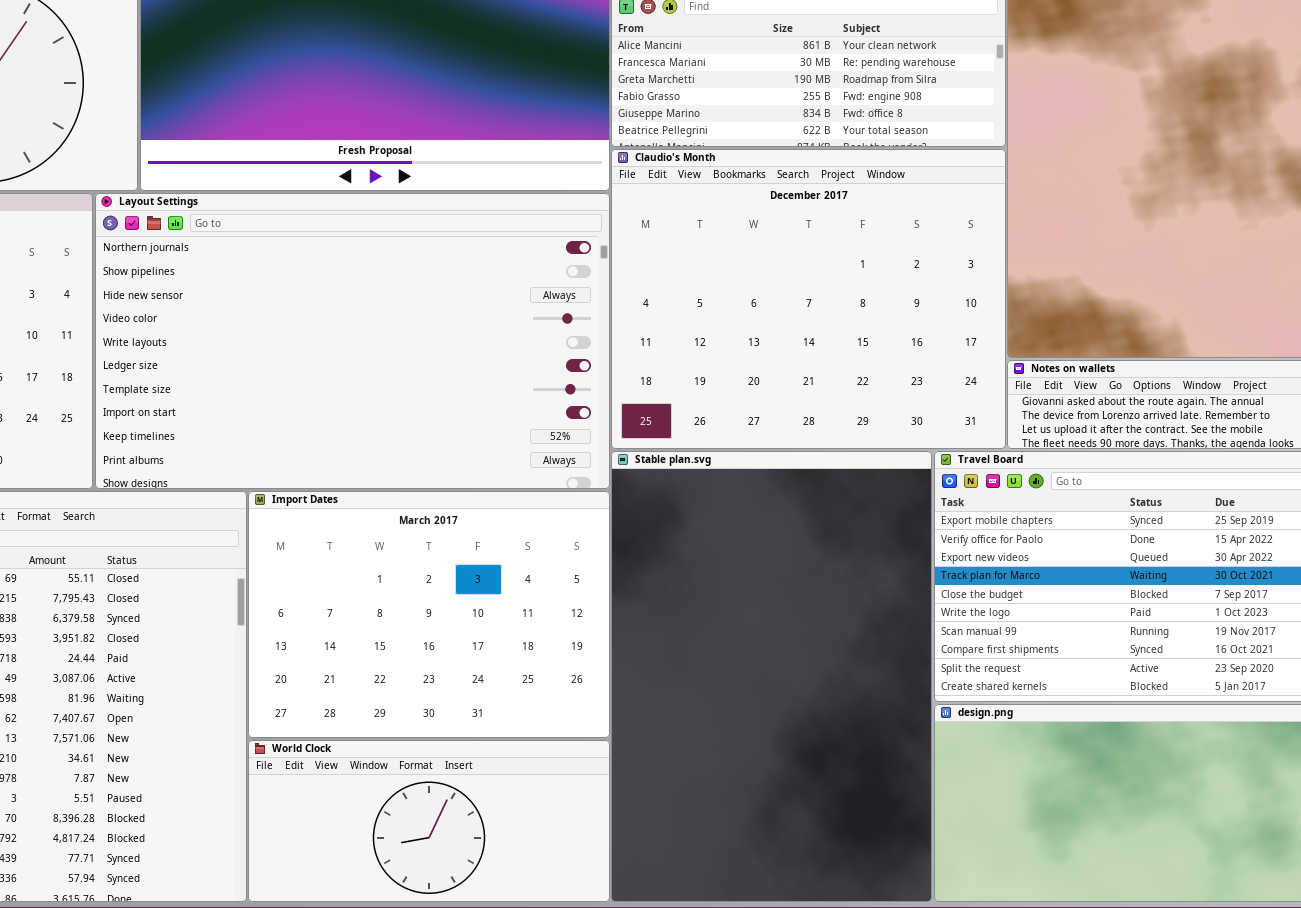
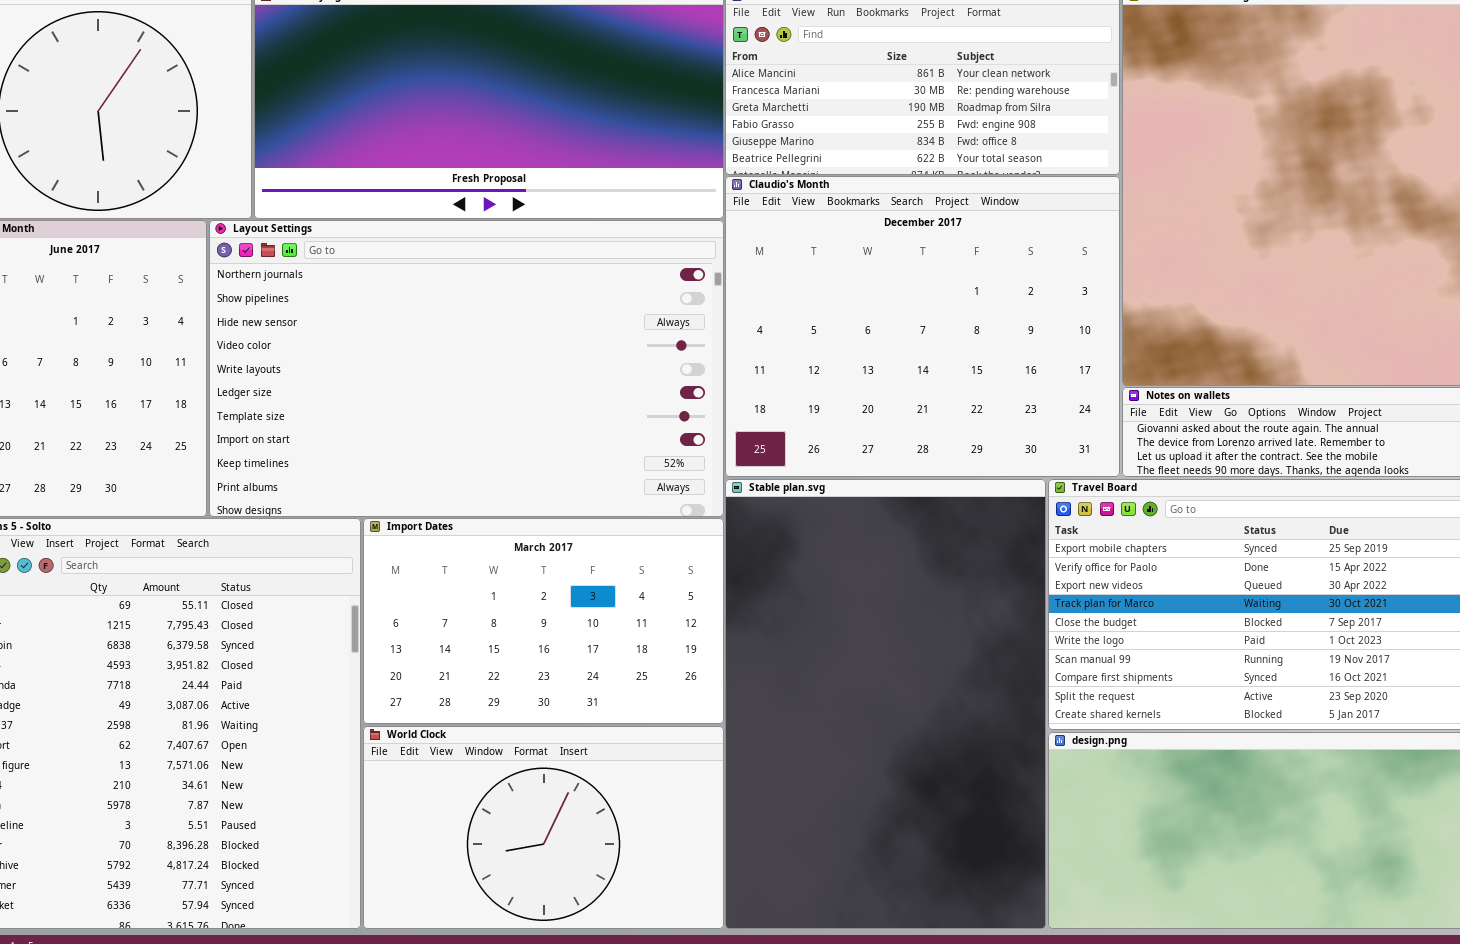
Import Dates: [248,491,610,738] -> [363,518,724,724], resized
World Clock: [248,740,610,902] -> [363,726,724,929], resized

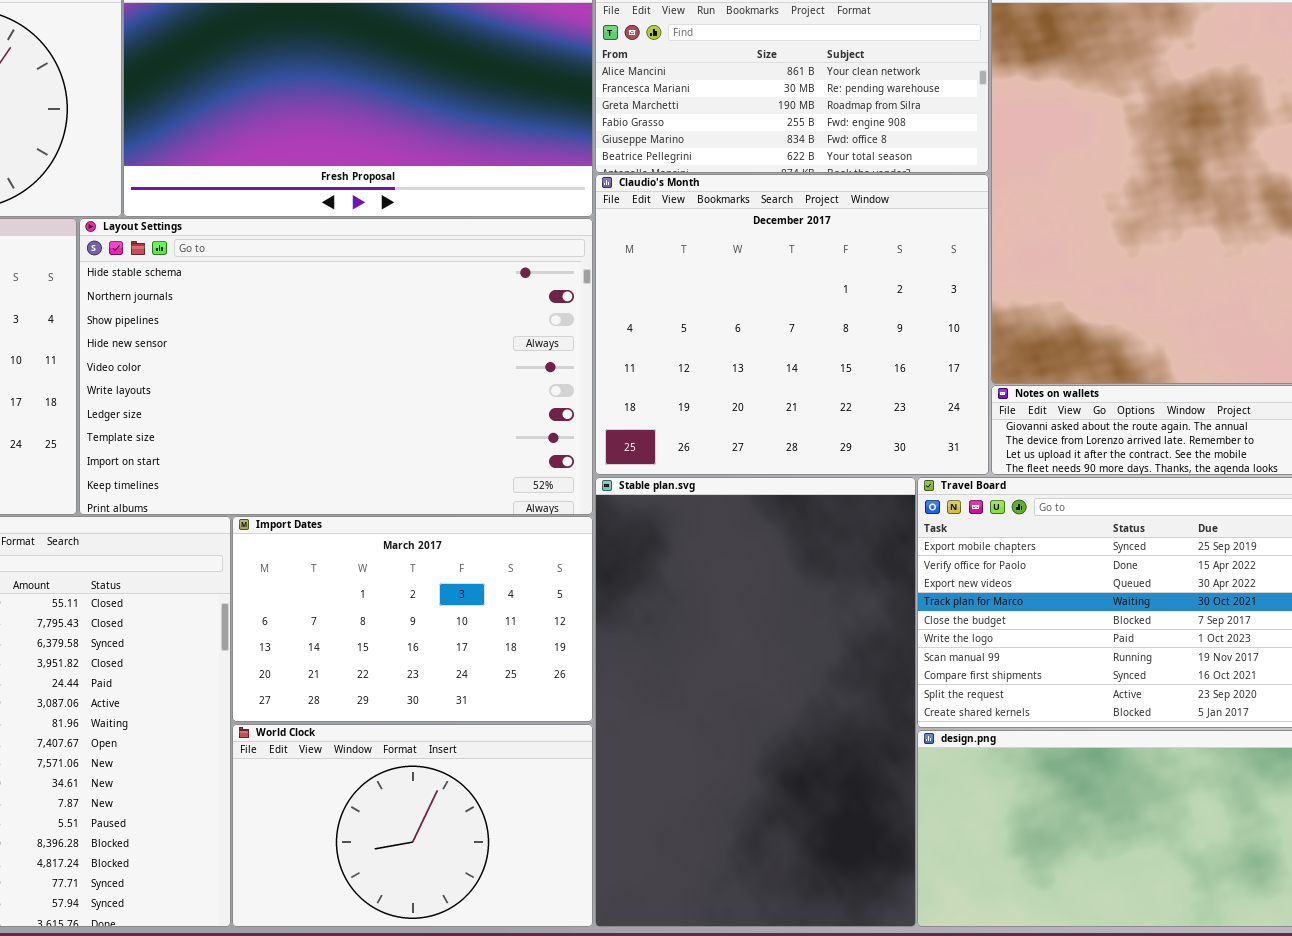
Layout Settings: [209,220,724,517] -> [79,218,593,515], scrolled up 1 row

